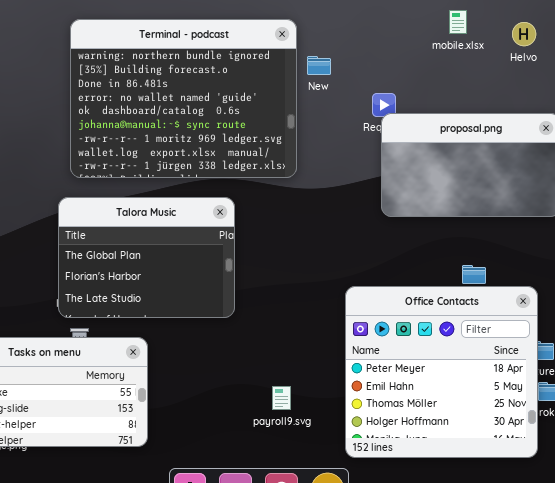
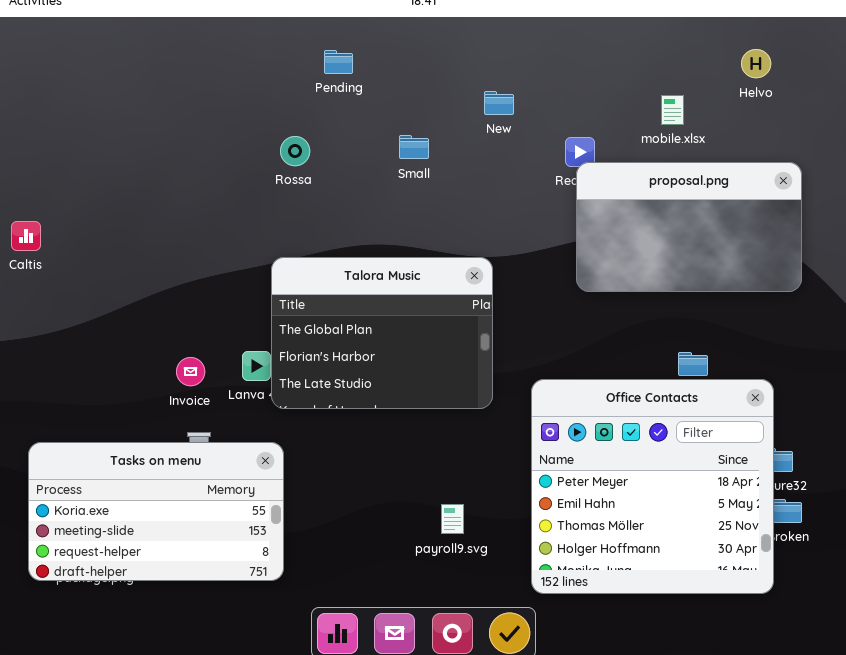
mobile.xlsx: [449,10,467,34] -> [661,95,684,125], moved
Terminal - podcast: [70,19,297,178] -> none, closed
Talora Music: [58,197,235,318] -> [271,257,493,409], moved

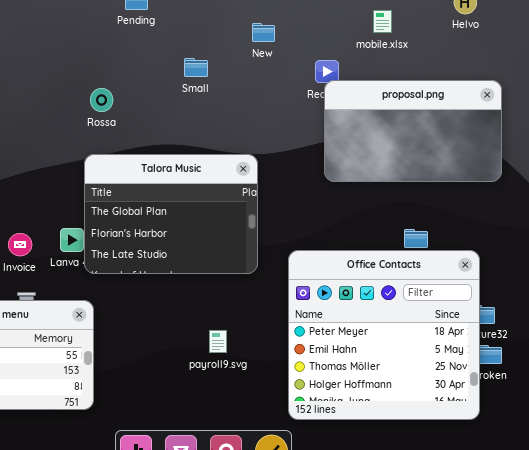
mobile.xlsx: [661,95,684,125] -> [373,10,392,33], moved
Rossa: [280,136,310,166] -> [90,88,113,112], moved
payroll9.svg: [441,504,464,534] -> [209,330,227,353], moved

